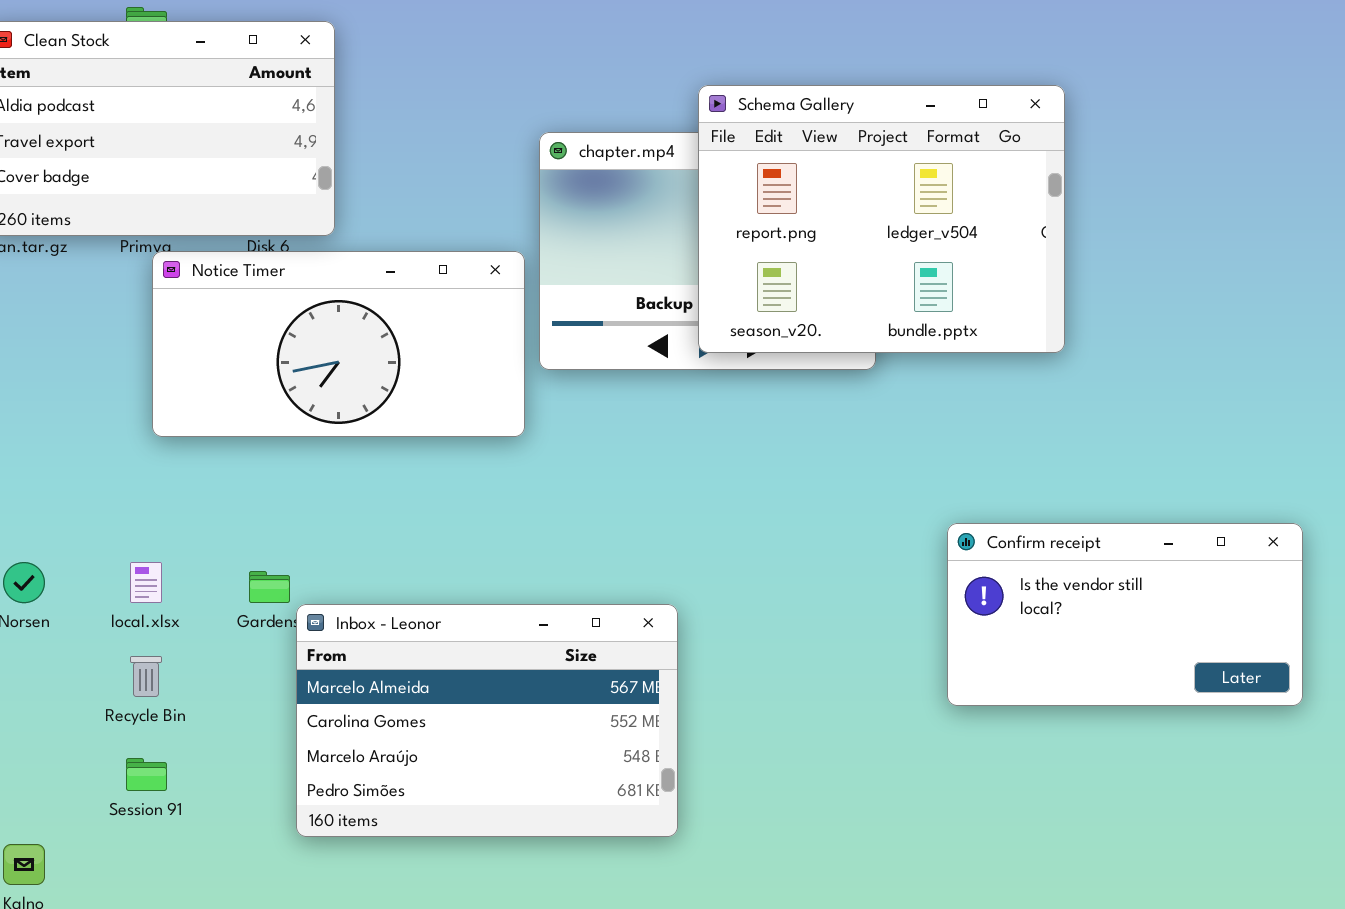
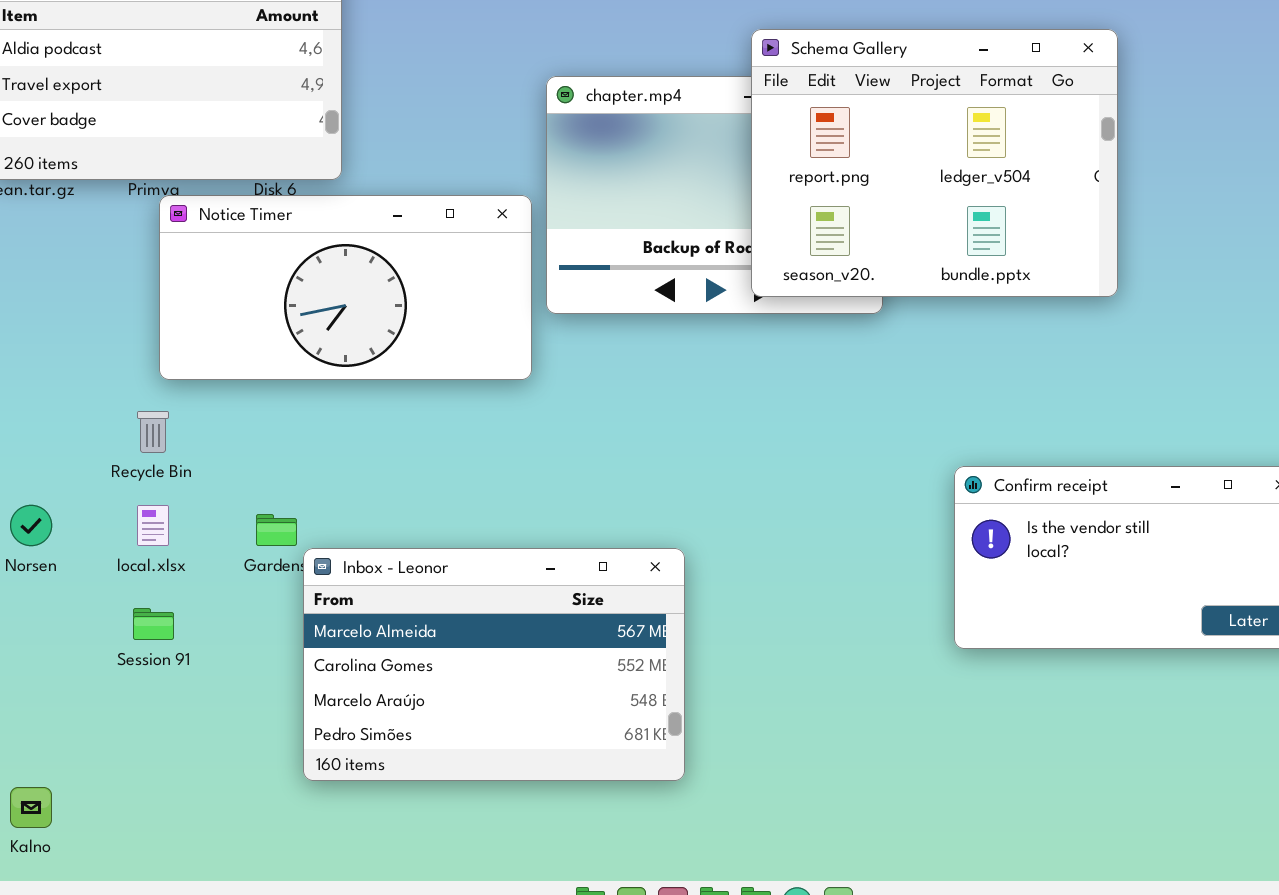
Schema Gallery: [698,85,1065,353] -> [751,29,1118,297], moved
Recycle Bin: [130,656,162,697] -> [137,411,169,453], moved
Session 91: [126,758,167,791] -> [133,608,174,640], moved

